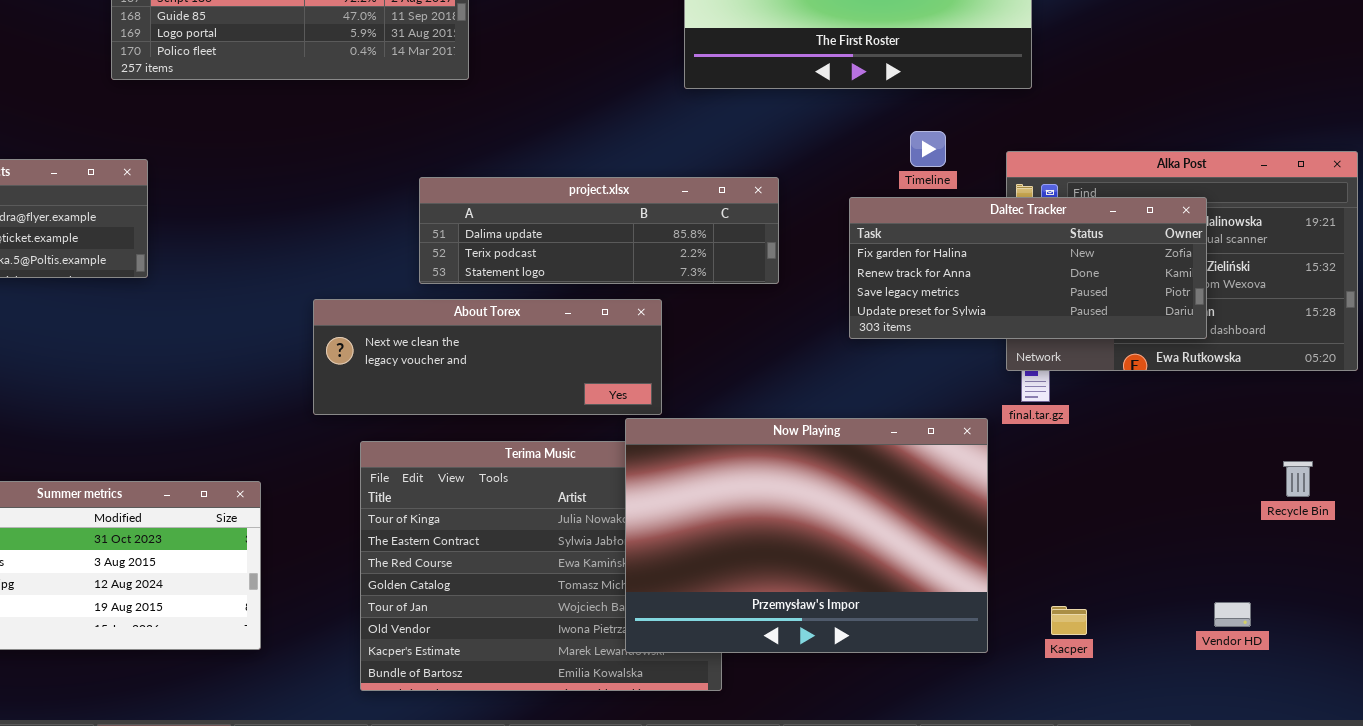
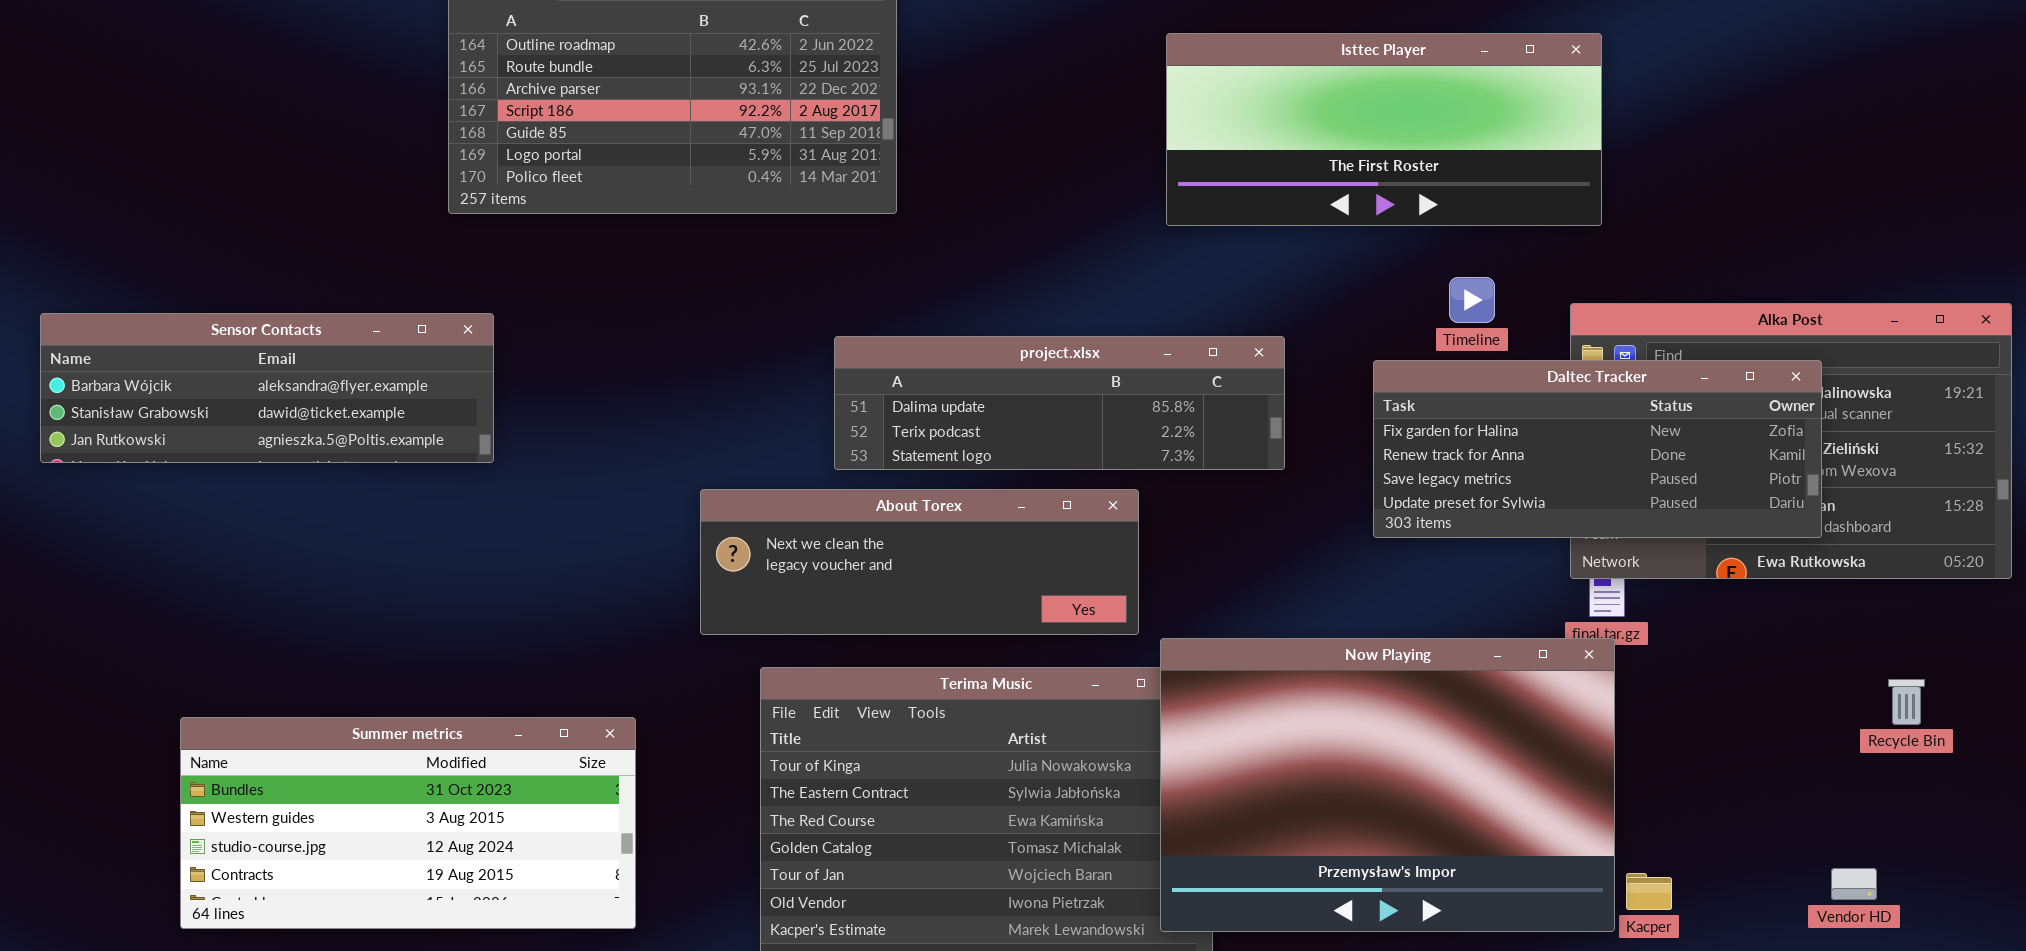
Now Playing: [625,418,988,653] -> [1160,638,1615,932], moved
Recycle Bin: [1283,461,1313,497] -> [1888,679,1925,725], moved

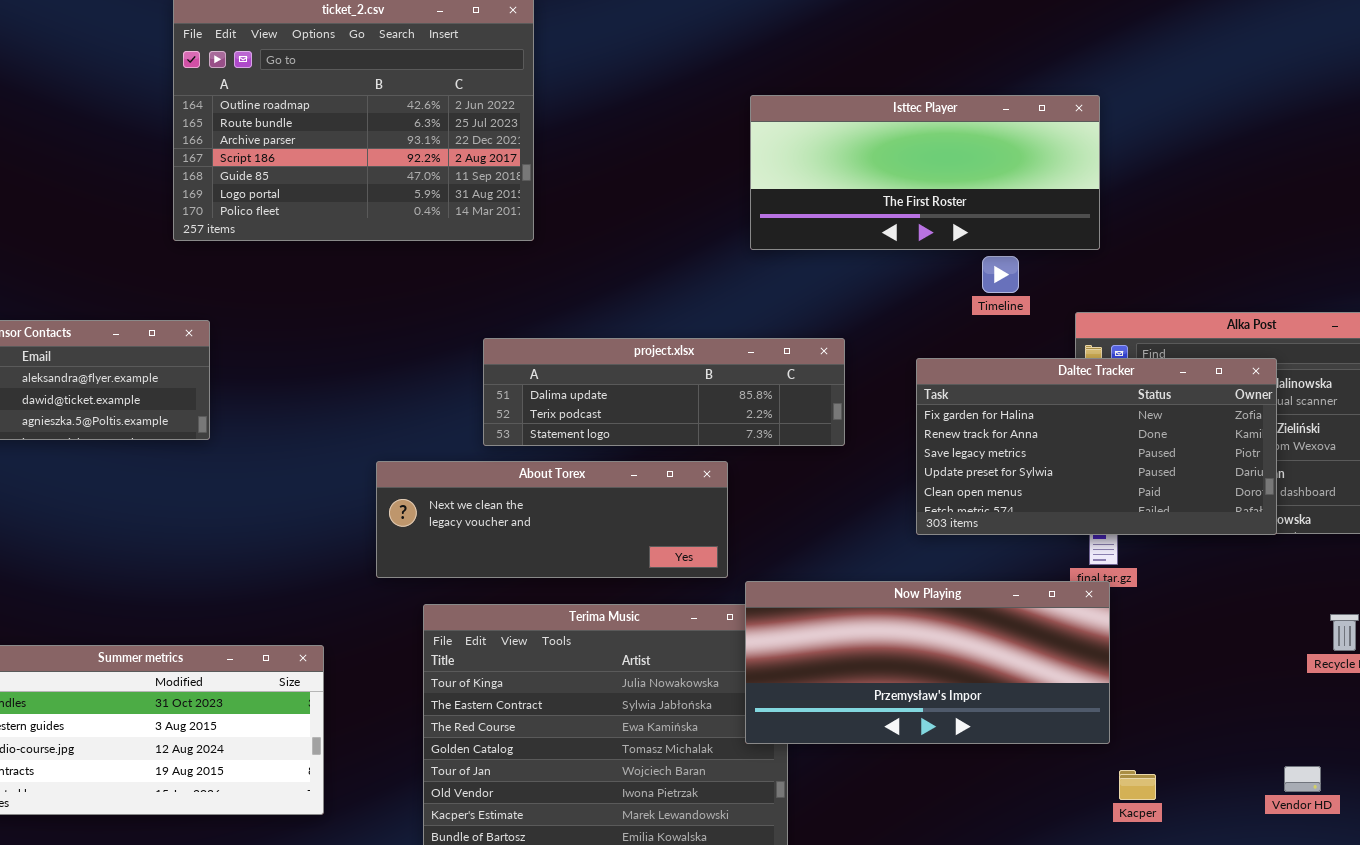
Timeline: [1449,277,1495,323] -> [982,256,1019,293], moved
Daltec Tracker: [1373,360,1822,538] -> [916,358,1277,535], resized
Now Playing: [1160,638,1615,932] -> [745,581,1110,744], resized

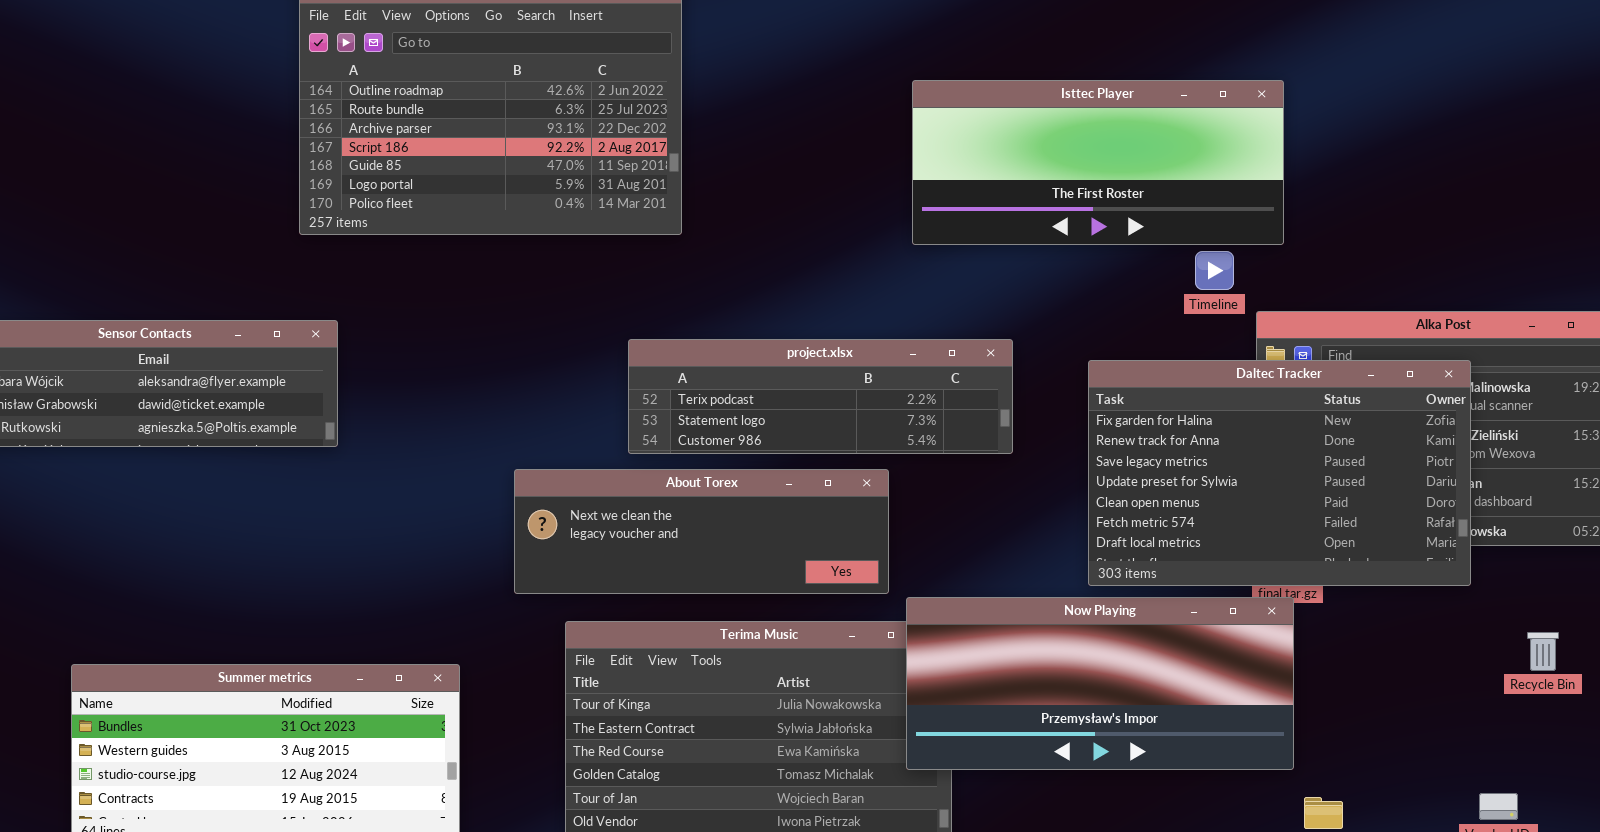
Timeline: [982,256,1019,293] -> [1195,251,1234,290], moved
project.xlsx: [483,338,845,446] -> [628,339,1013,454], scrolled down 1 row
Daltec Tracker: [916,358,1277,535] -> [1088,360,1471,586], resized

